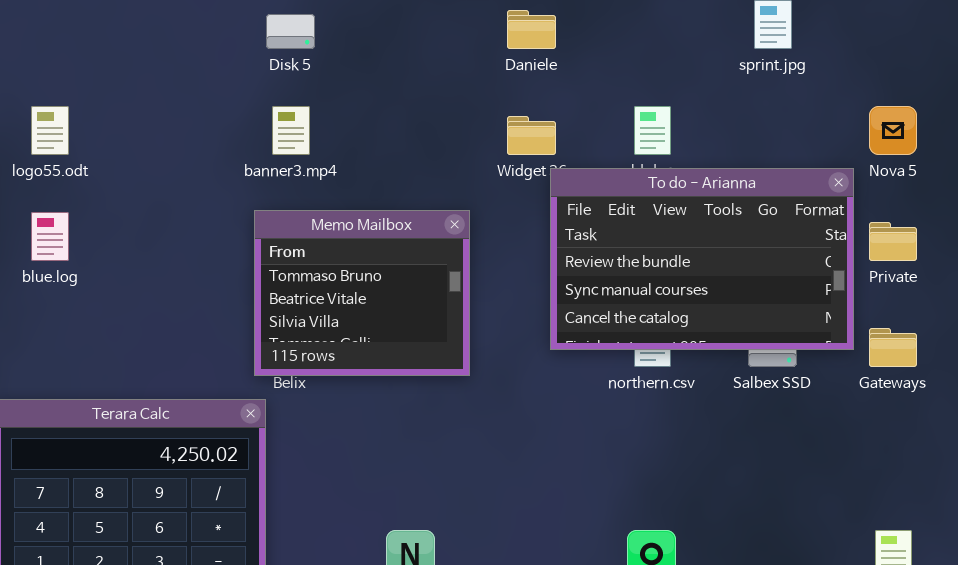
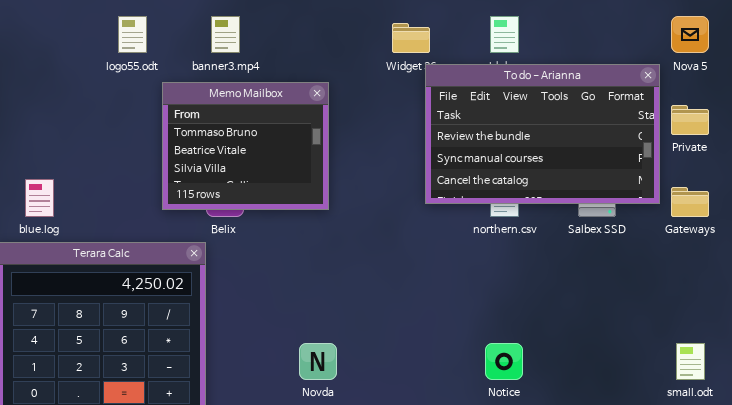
logo55.odt: [31,106,69,155] -> [118,16,147,53], moved
Memo Mailbox: [254,210,470,376] -> [162,82,329,210], moved
blue.log: [31,212,69,261] -> [25,179,54,217], moved

